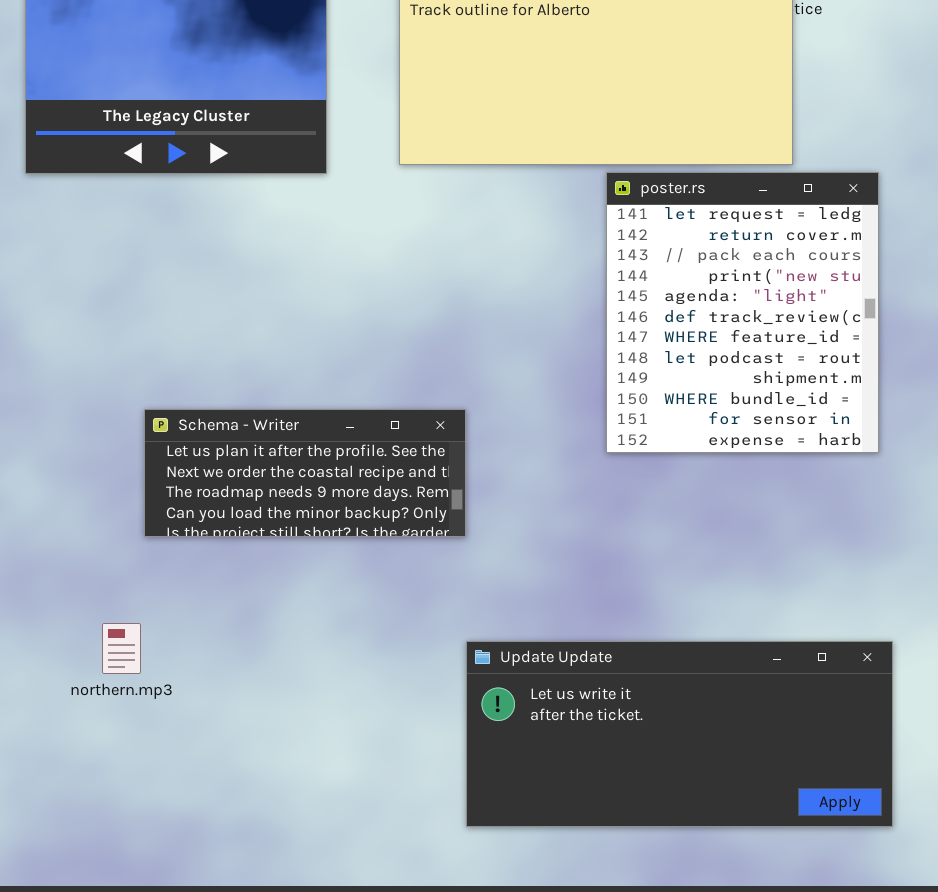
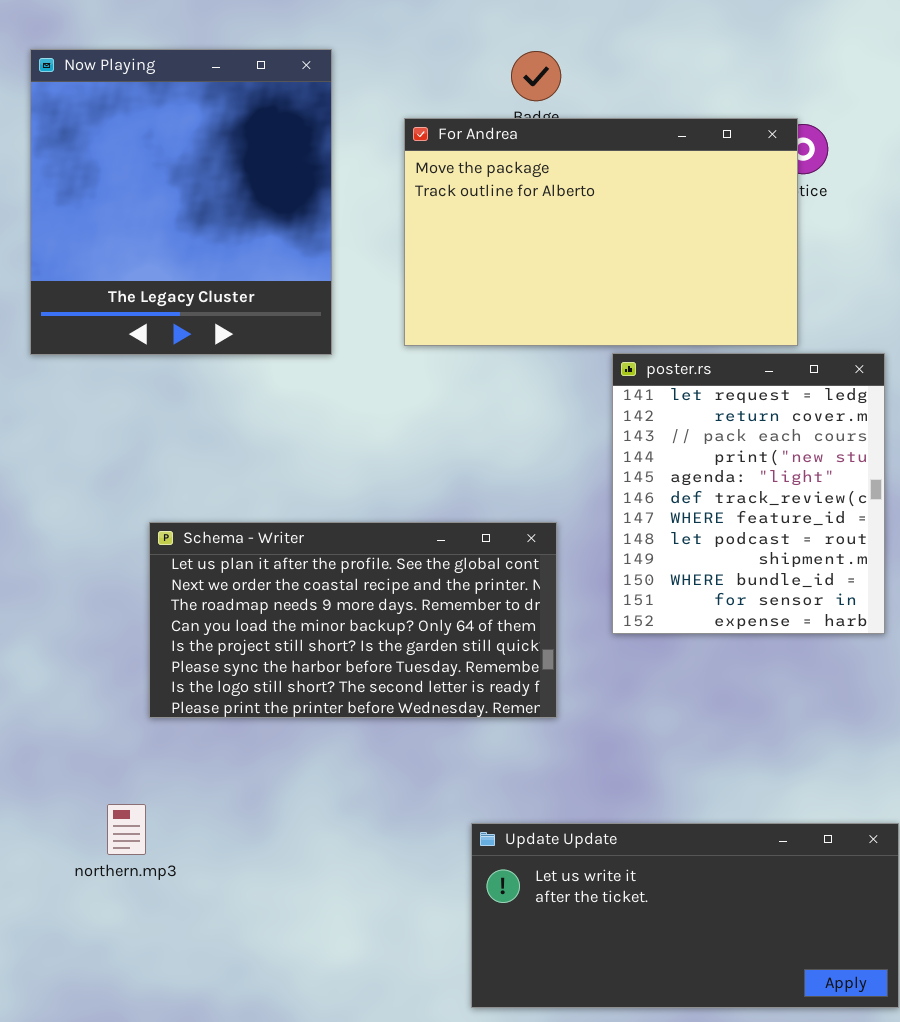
Schema - Writer: [144,409,466,537] -> [149,522,557,718], resized

